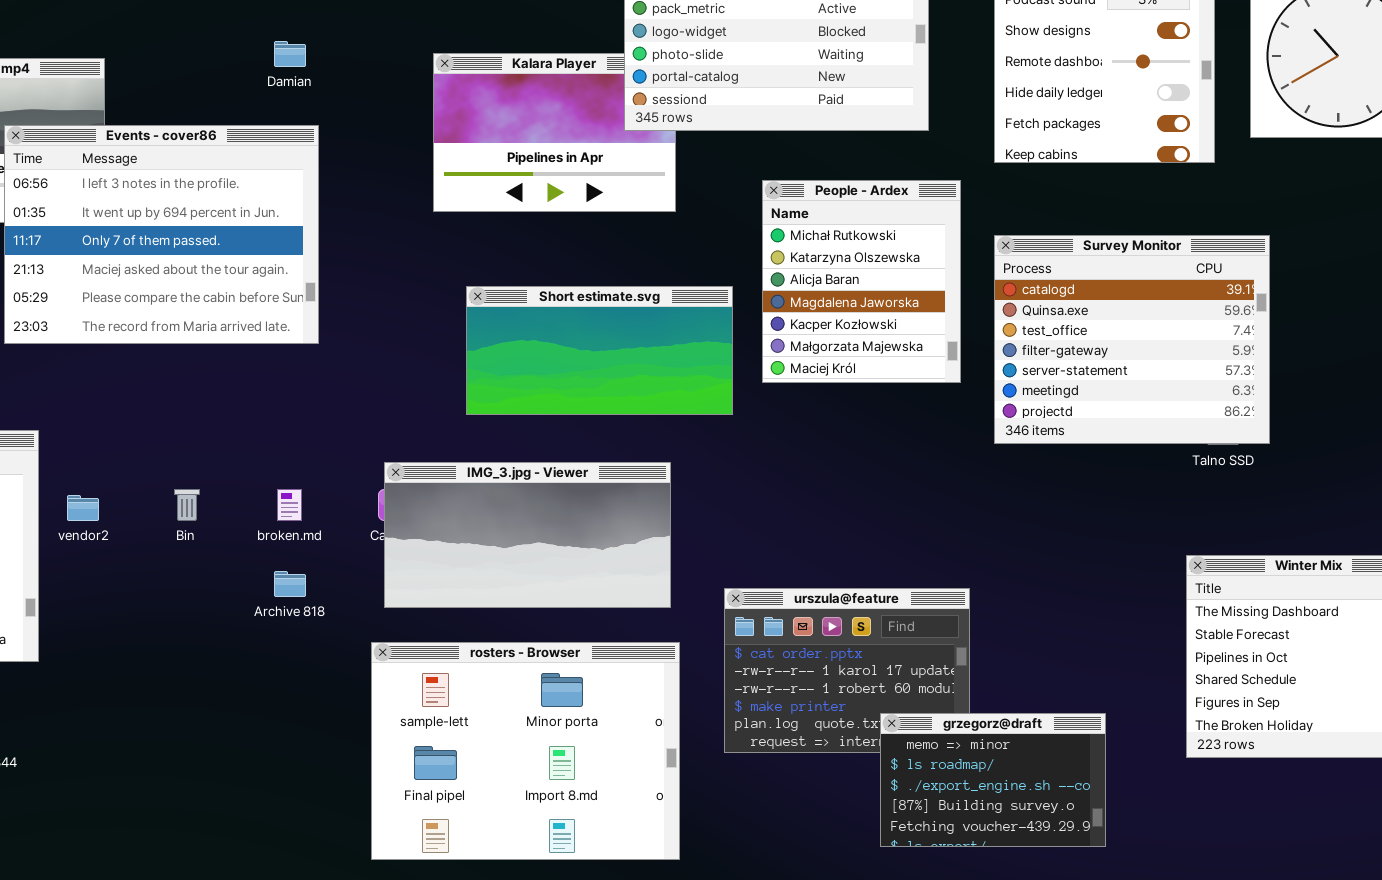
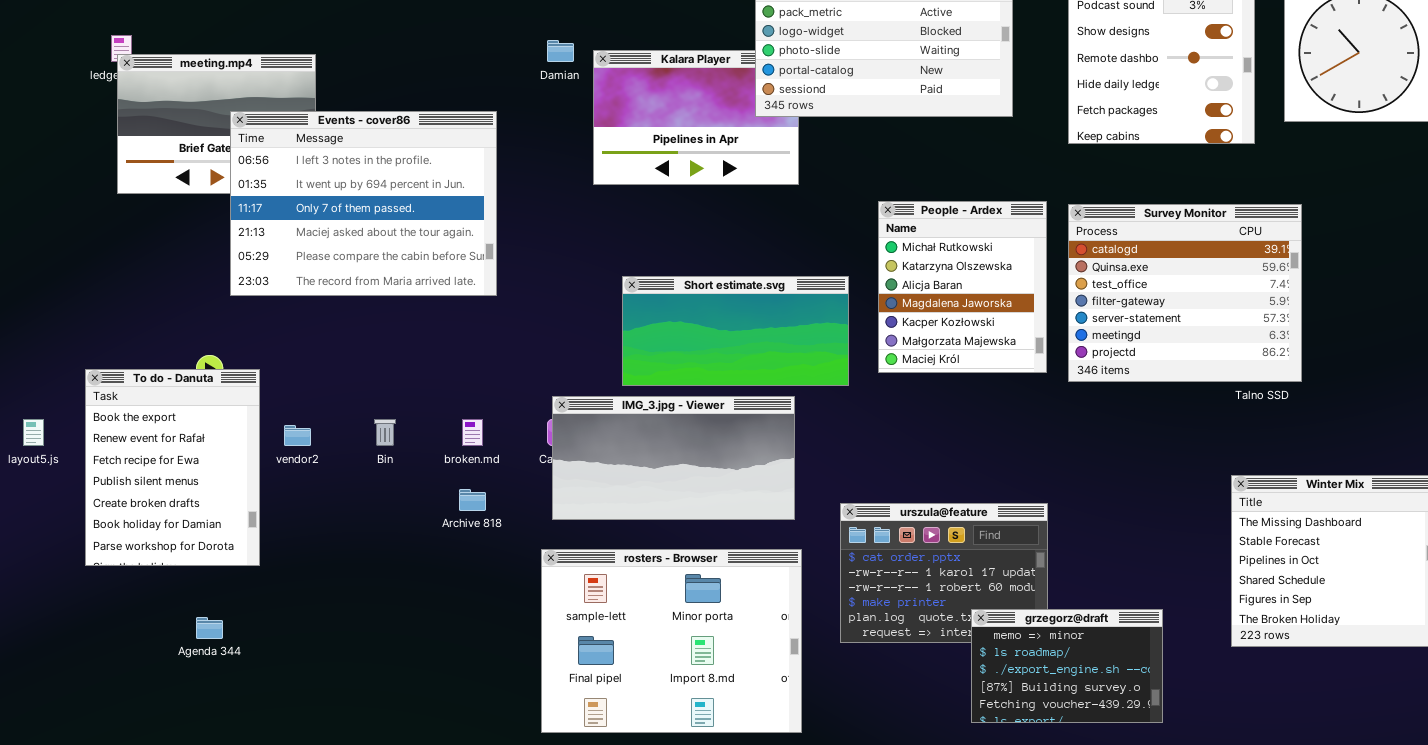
Damian: [274,41,306,67] -> [547,40,574,62], moved
People - Ardex: [762,180,961,383] -> [878,201,1047,373], moved
Short estimate.svg: [466,286,733,415] -> [622,276,849,386], moved

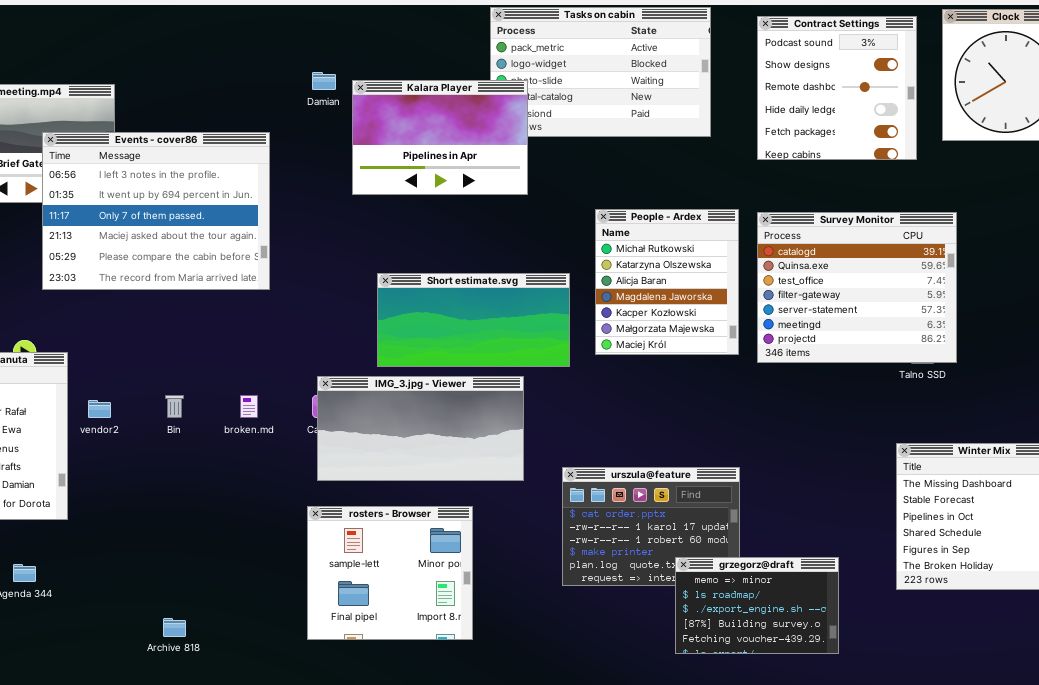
Kalara Player: [593,50,799,185] -> [352,80,528,195], raised
Archive 818: [459,489,486,511] -> [163,618,186,637], moved
rosters - Browser: [541,549,802,733] -> [307,506,473,640], resized

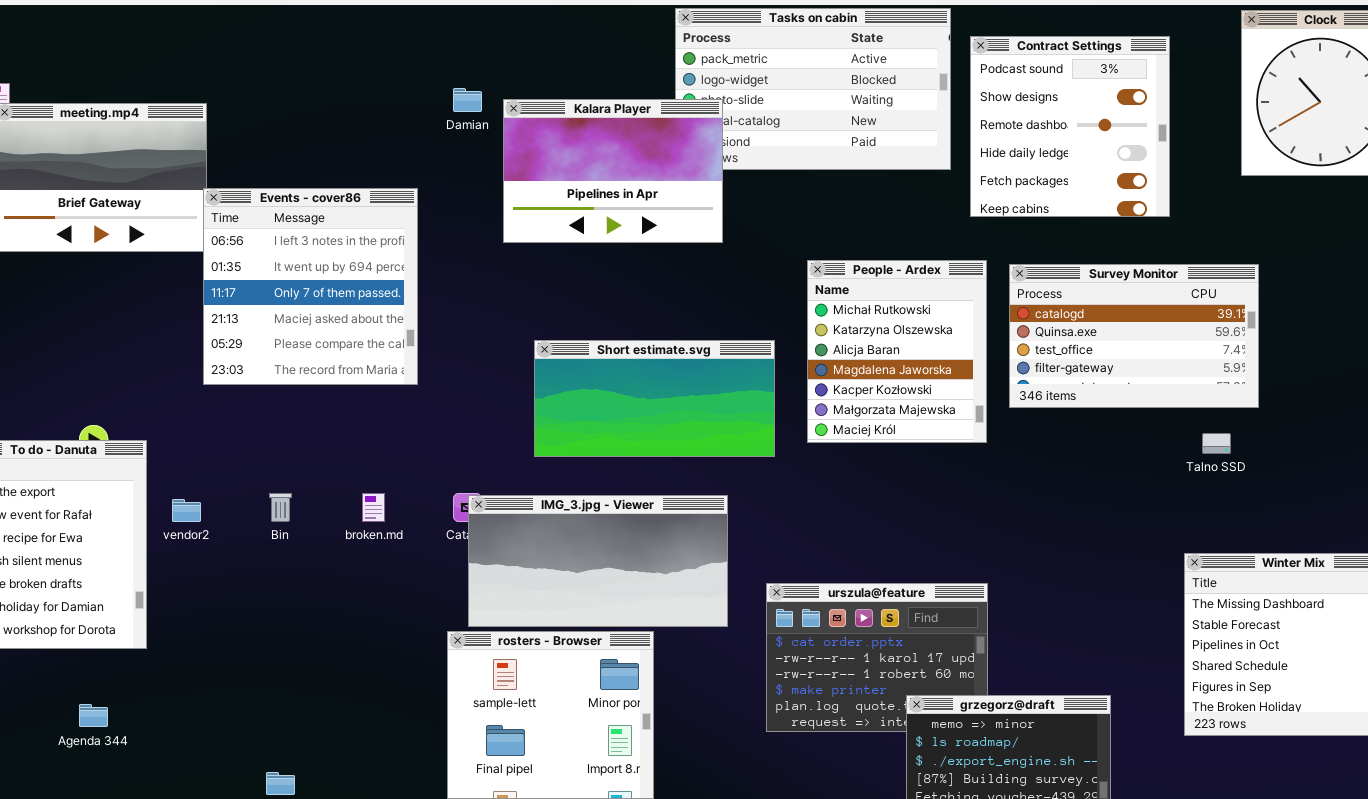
Contract Settings: [757,16,917,160] -> [970,36,1170,217], moved
Events - cover86: [42,132,270,290] -> [203,188,418,385], moved, resized
Survey Monitor: [757,212,957,363] -> [1009,264,1259,408], resized
IMG_3.jpg - Viewer: [317,376,524,481] -> [468,495,728,627], moved

